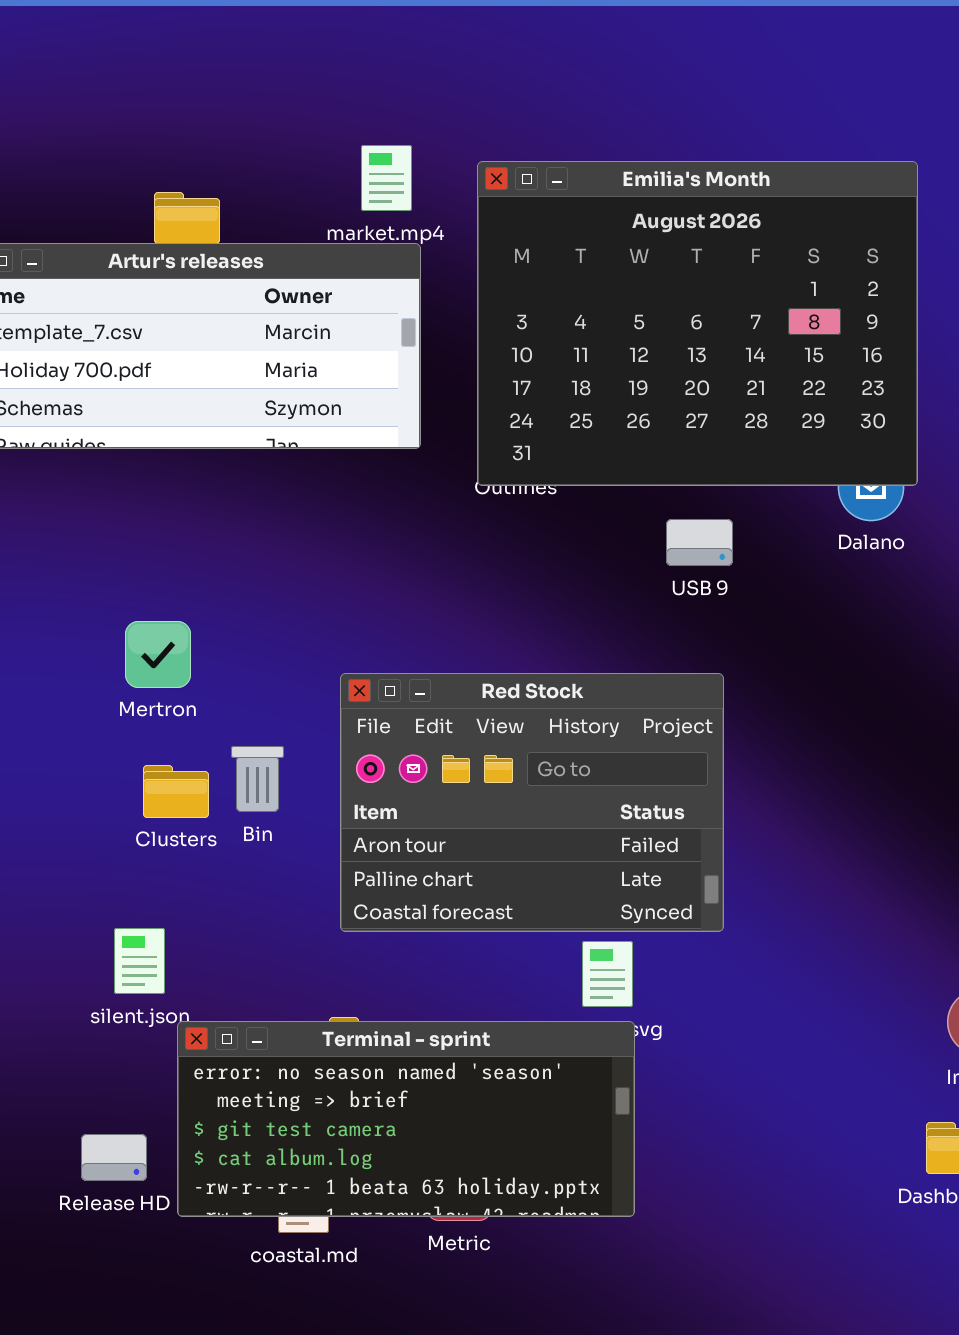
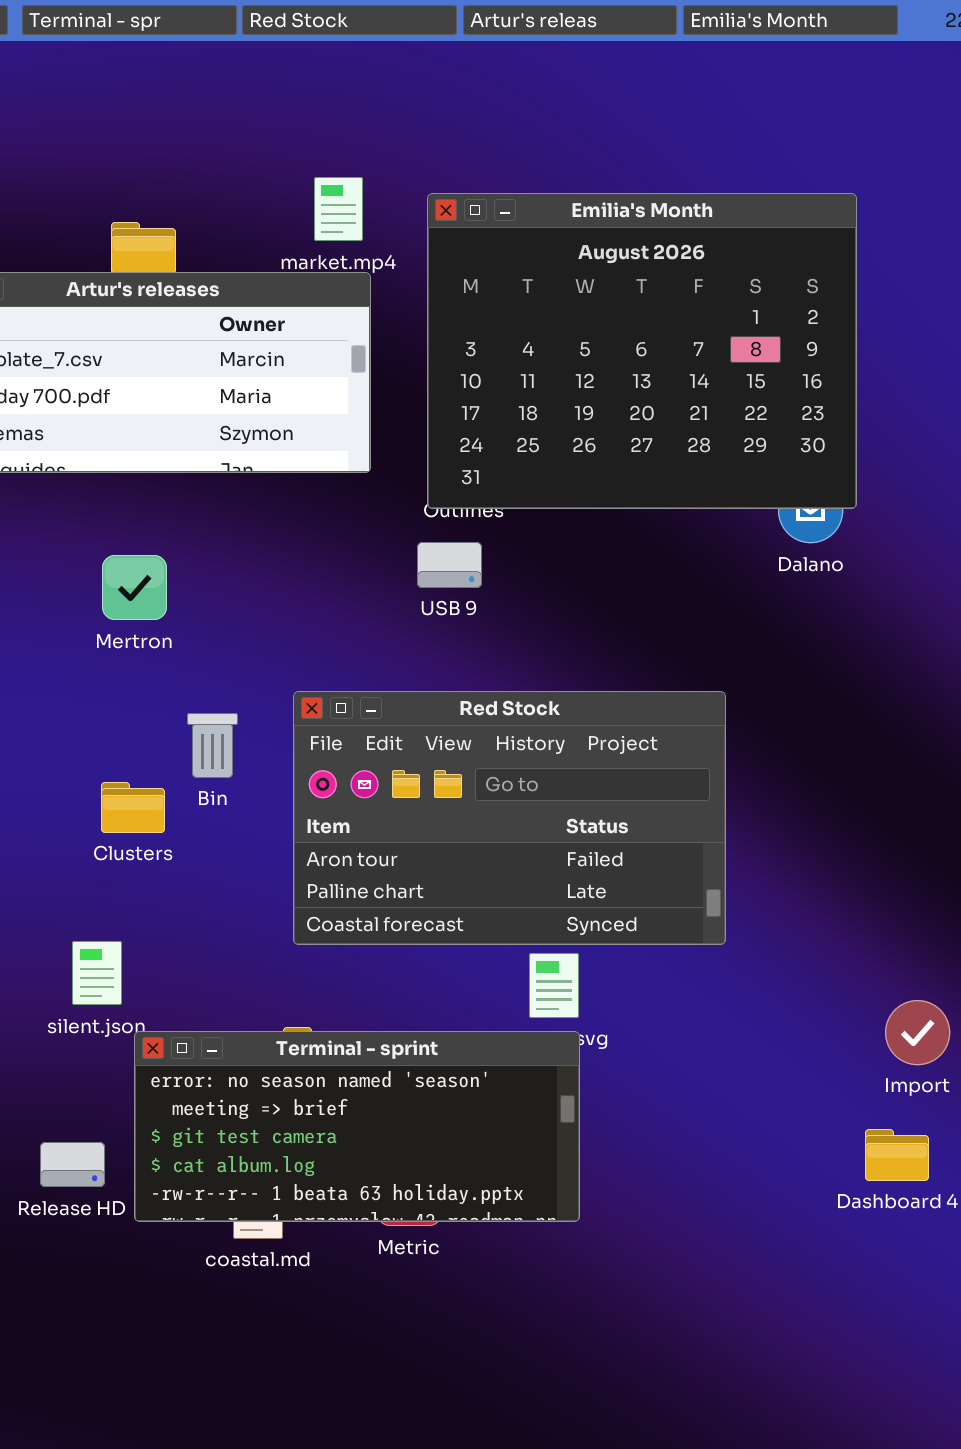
USB 9: [666,519,733,566] -> [417,542,482,588], moved
Mertron: [125,621,191,688] -> [102,555,167,620], moved
Red Stock: [340,673,724,932] -> [293,691,726,945], resized
Bin: [231,746,284,812] -> [187,713,238,778], moved

